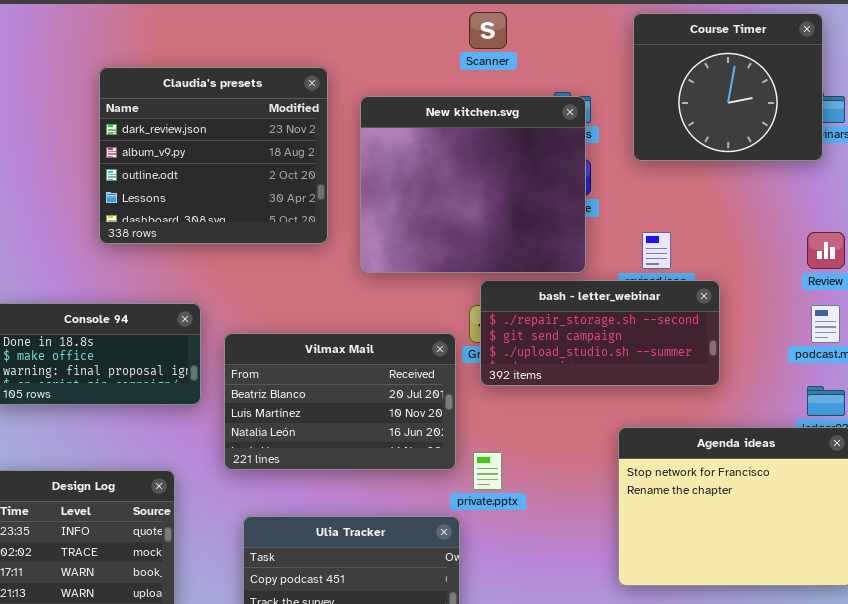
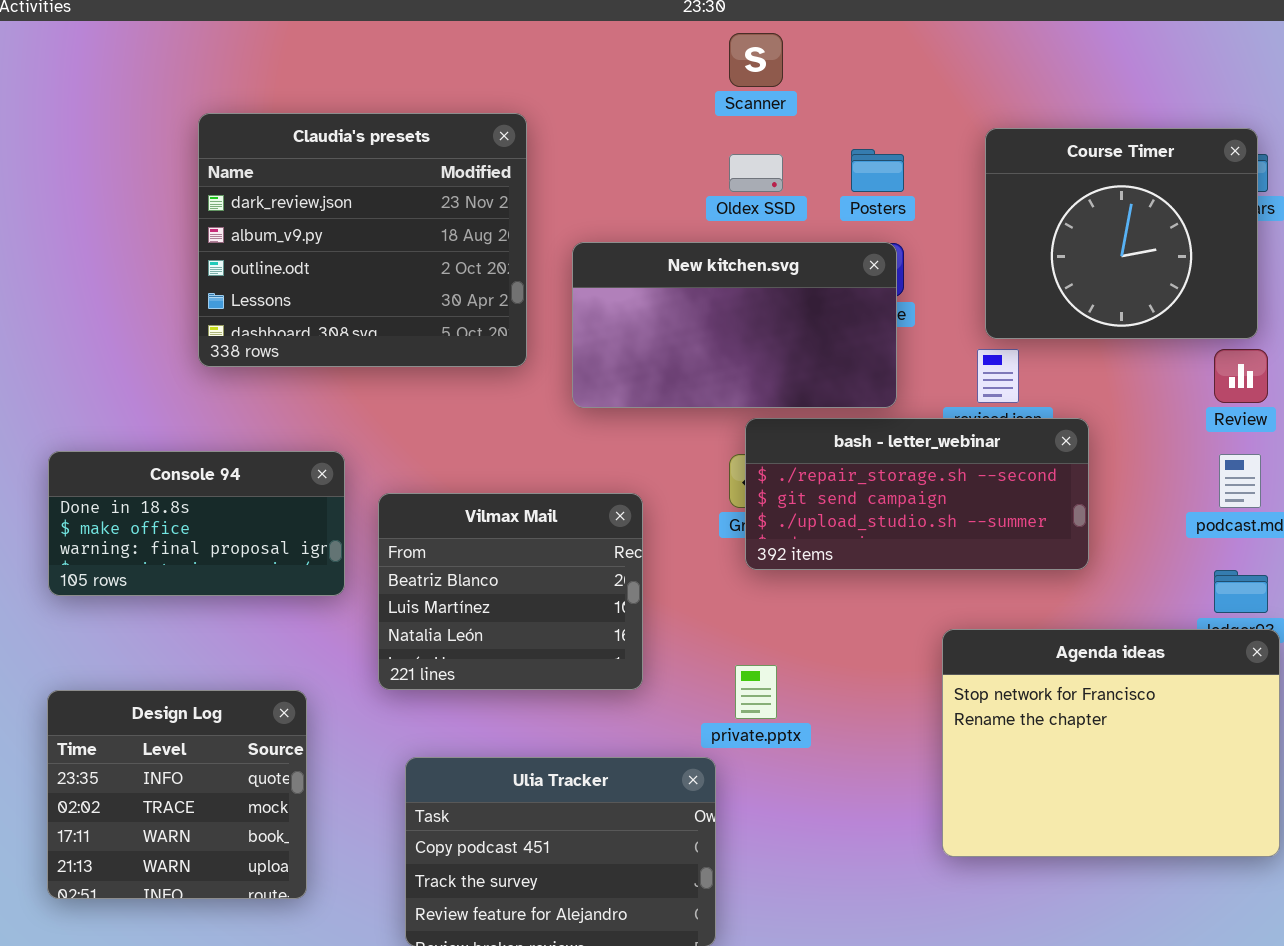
Course Timer: [633,13,823,161] -> [985,128,1258,339], moved
New kitchen.svg: [360,96,586,273] -> [572,242,897,408], resized
Vilmax Mail: [224,333,456,470] -> [378,493,643,690], resized

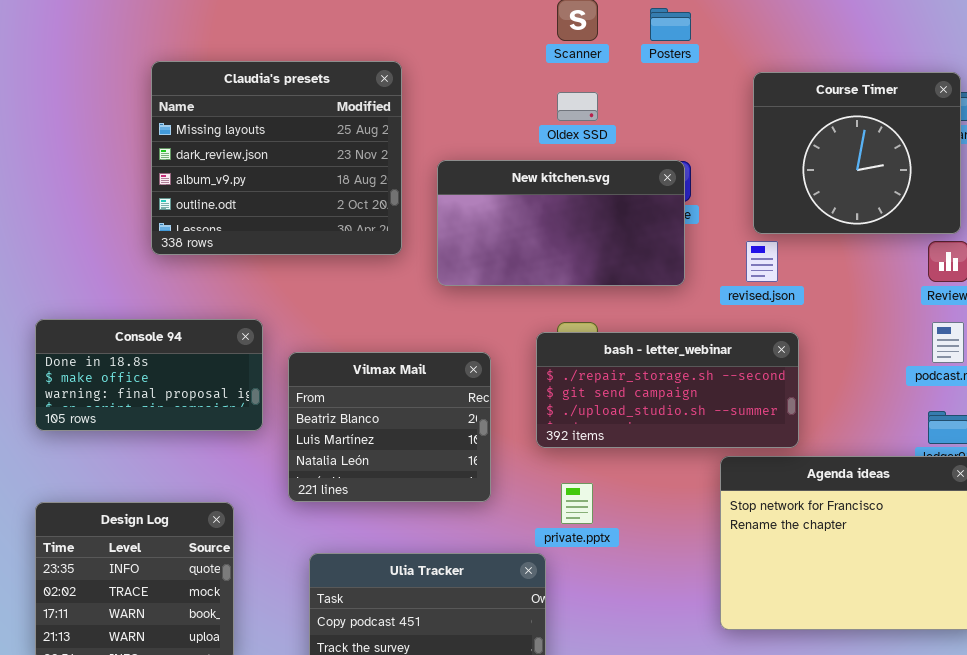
Claudia's presets: [198,113,527,367] -> [151,61,402,255], scrolled up 1 row
Posters: [851,149,904,192] -> [650,8,691,41], moved
bash - letter_webinar: [745,418,1089,570] -> [536,332,799,448], moved

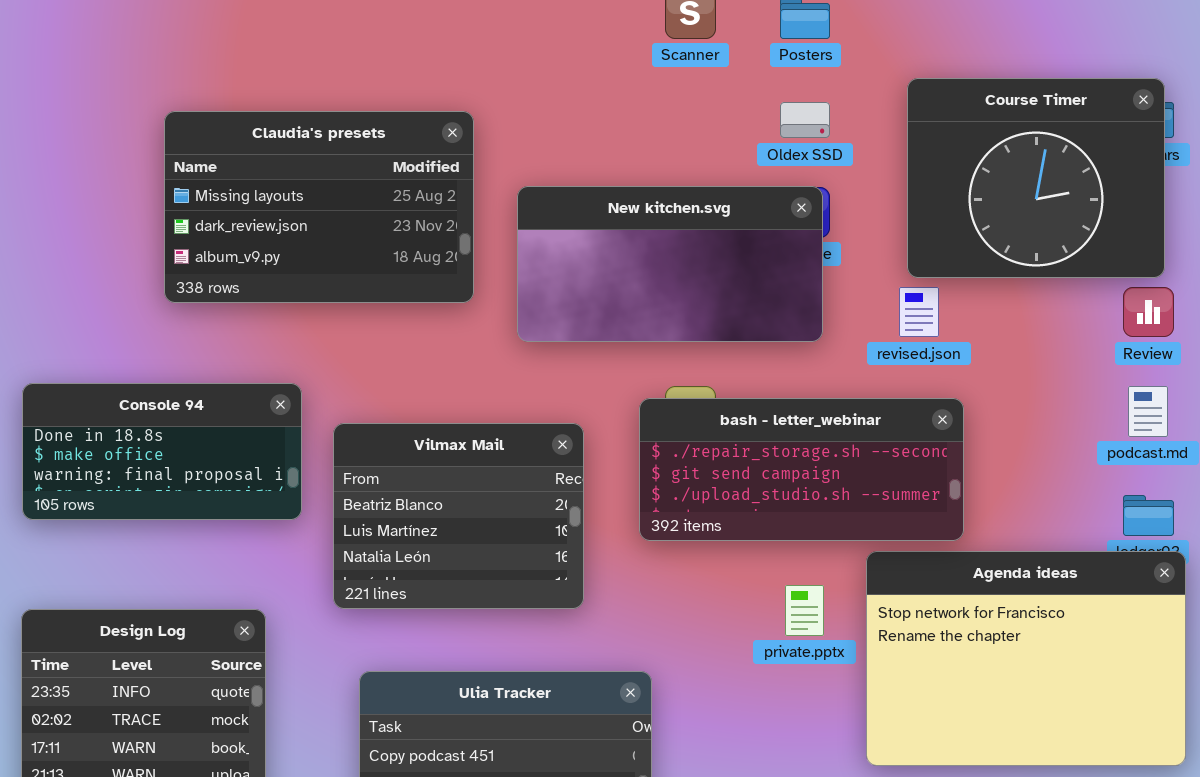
Claudia's presets: [151,61,402,255] -> [164,111,474,303], resized
Oldex SSD: [557,92,598,121] -> [780,102,830,138], moved
private.pptx: [561,483,593,524] -> [785,585,824,636], moved

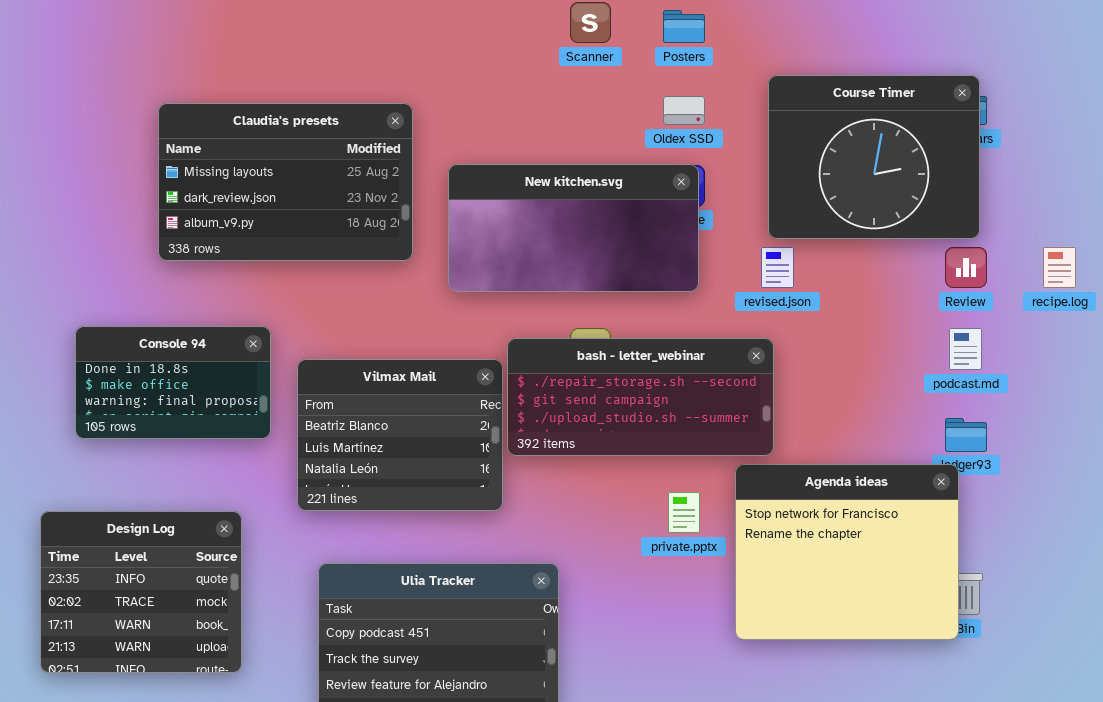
Console 94: [22,383,302,520] -> [75,326,271,439], resized
bash - letter_webinar: [639,398,964,541] -> [507,338,774,456], moved
Agenda ideas: [866,551,1186,766] -> [735,464,959,640], resized

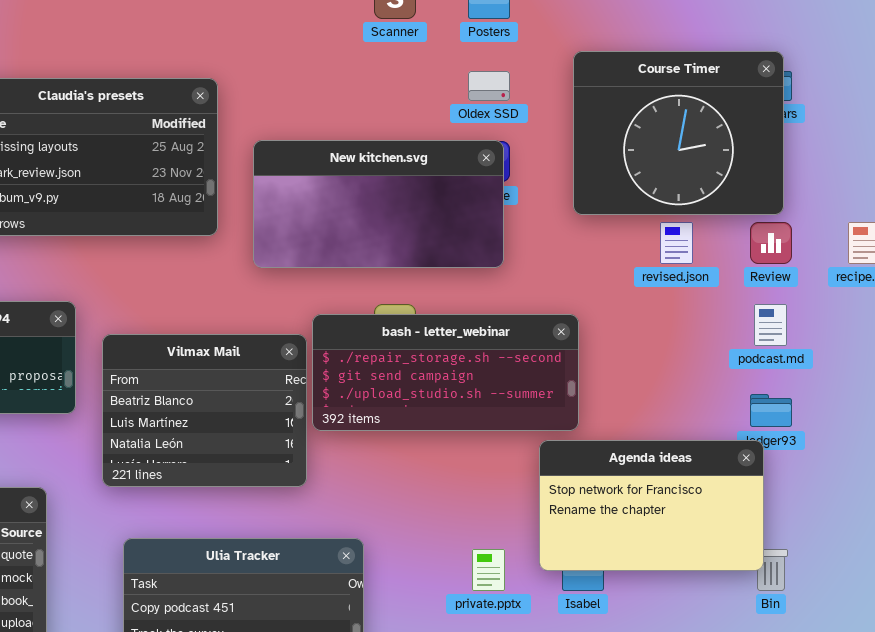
revised.json: [761,247,794,288] -> [660,222,693,264], moved
Agenda ideas: [735,464,959,640] -> [539,440,764,571], resized
private.pptx: [668,492,700,533] -> [472,549,505,591], moved

